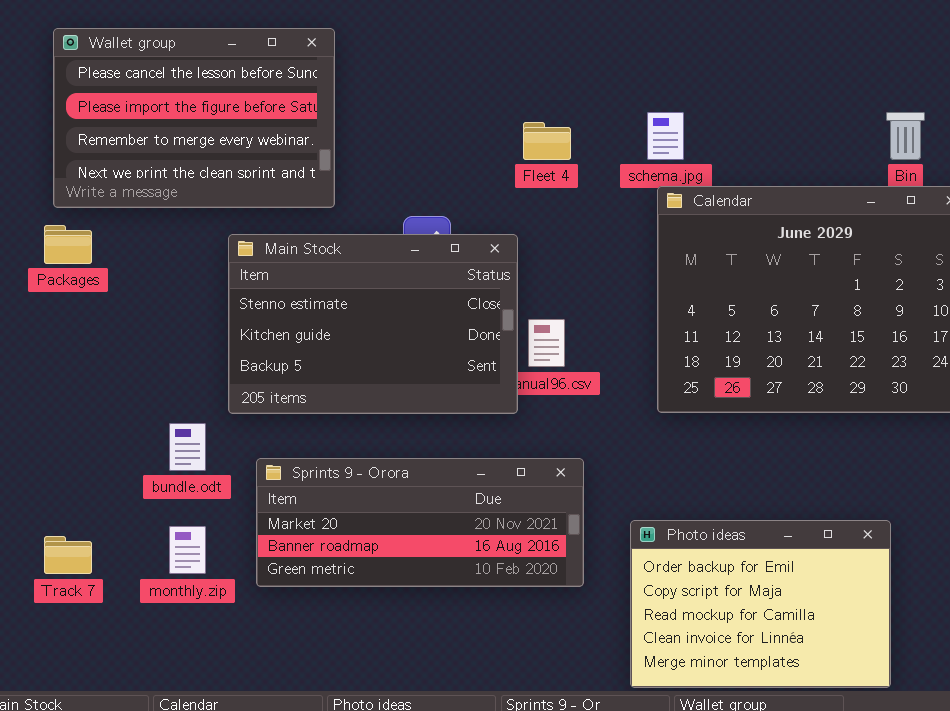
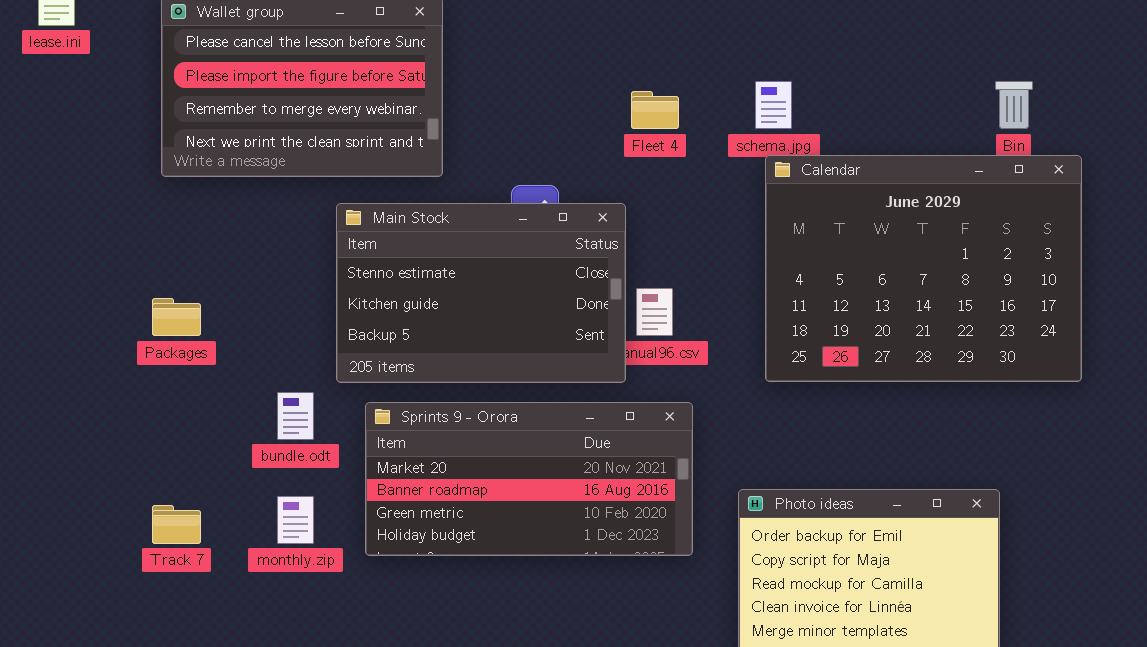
Packages: [44,225,92,264] -> [152,298,201,336], moved
Sprints 9 - Orora: [256,458,584,587] -> [365,402,693,556], resized

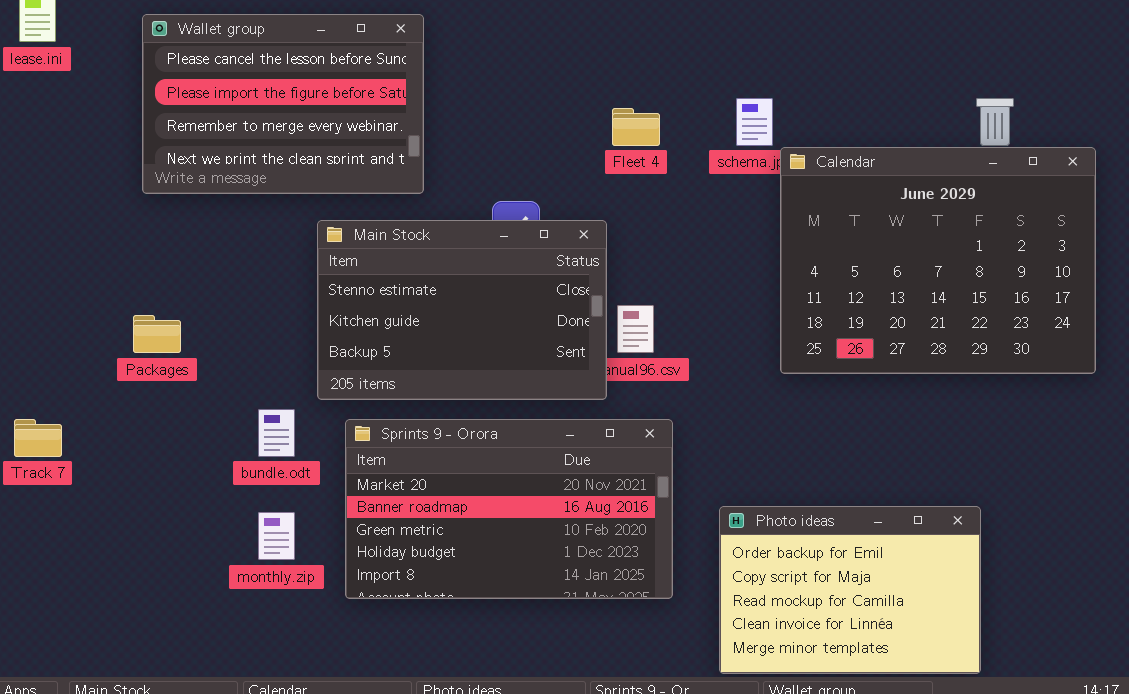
Calendar: [765,155,1082,382] -> [780,147,1096,374], moved
Sprints 9 - Orora: [365,402,693,556] -> [345,419,673,599], resized
Track 7: [152,505,201,544] -> [14,419,62,457], moved

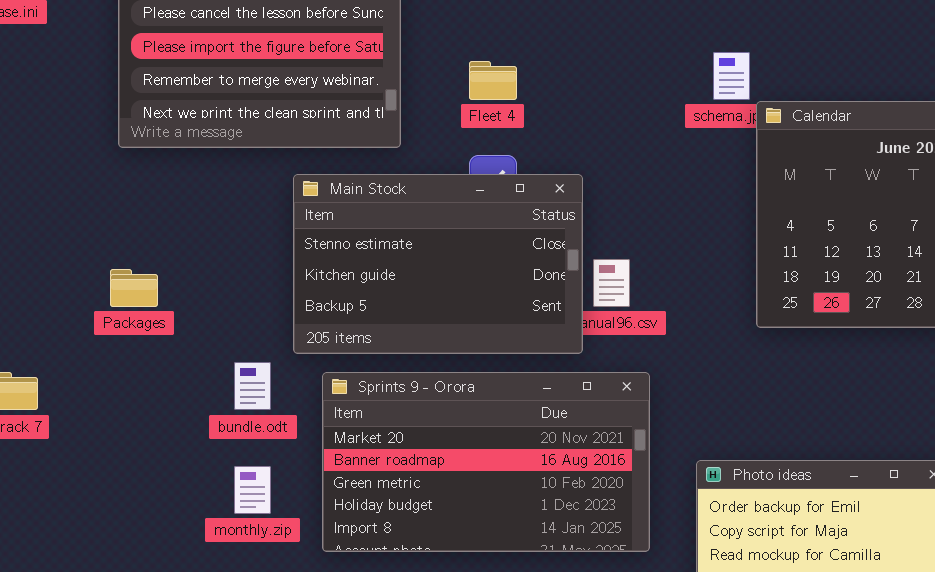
Fleet 4: [612,108,660,146] -> [469,61,517,100], moved

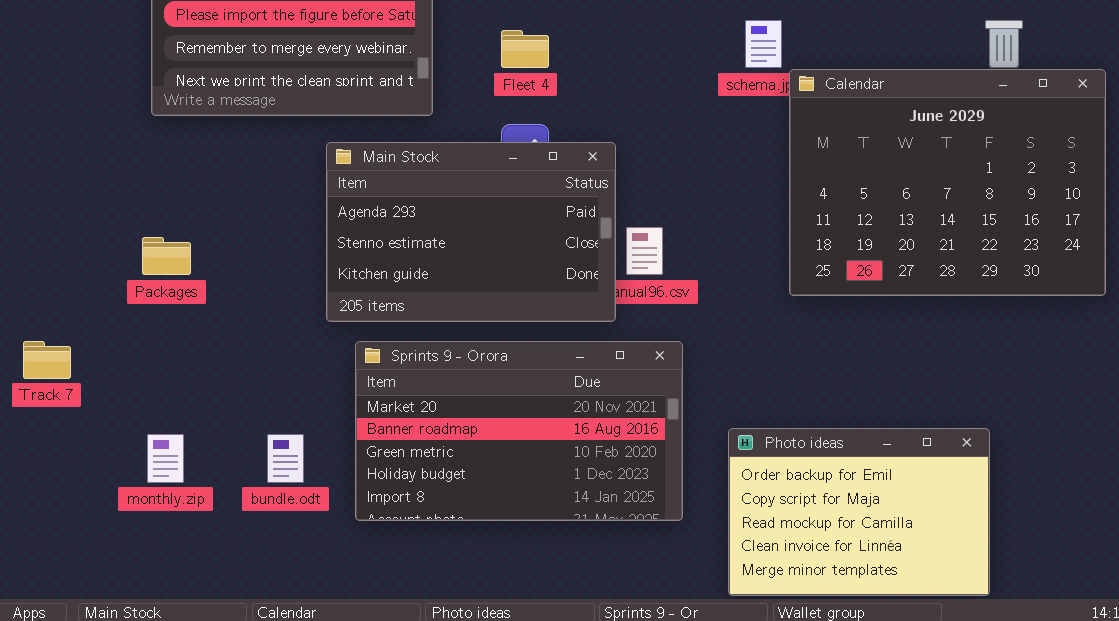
Main Stock: [293,174,583,354] -> [326,142,616,322], scrolled up 1 row
bundle.odt: [234,362,271,410] -> [267,434,304,483], moved
monthly.zip: [234,466,271,514] -> [147,434,184,483], moved

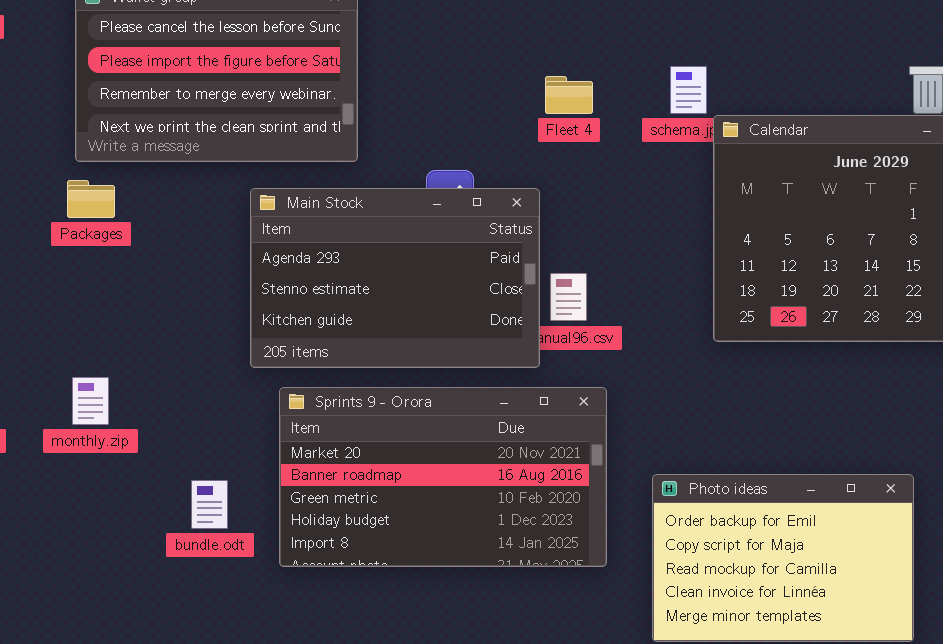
Fleet 4: [501,30,549,68] -> [545,76,593,114], moved
Packages: [142,237,191,275] -> [67,180,115,218], moved
monthly.zip: [147,434,184,483] -> [72,377,109,425], moved

